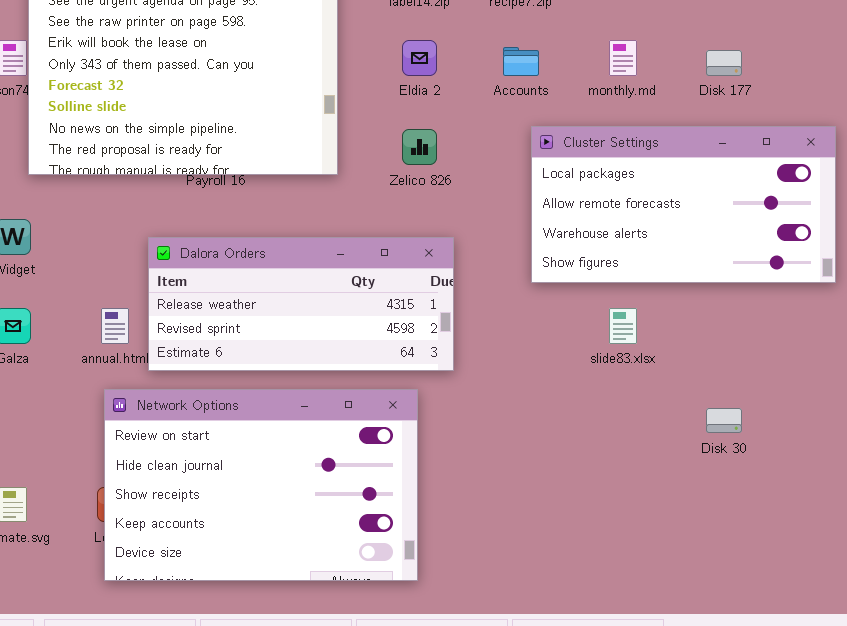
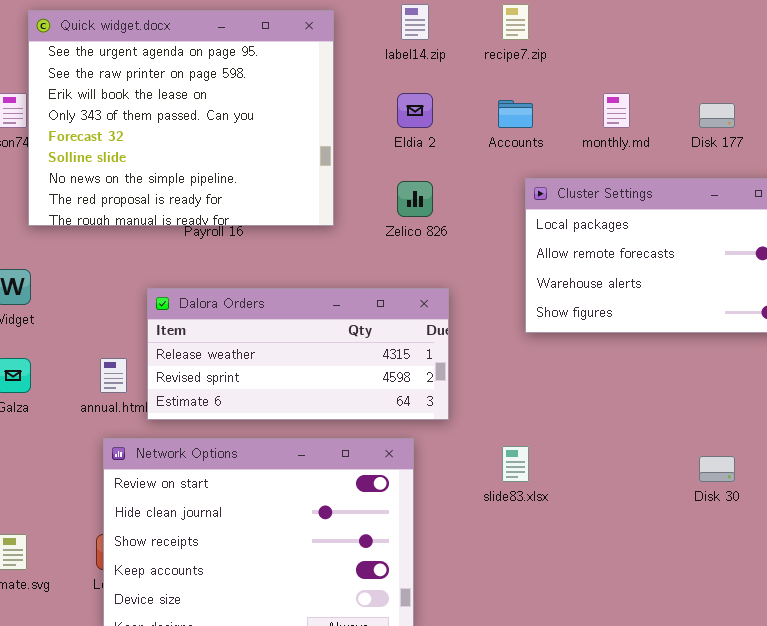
slide83.xlsx: [609,308,637,344] -> [502,446,529,482], moved

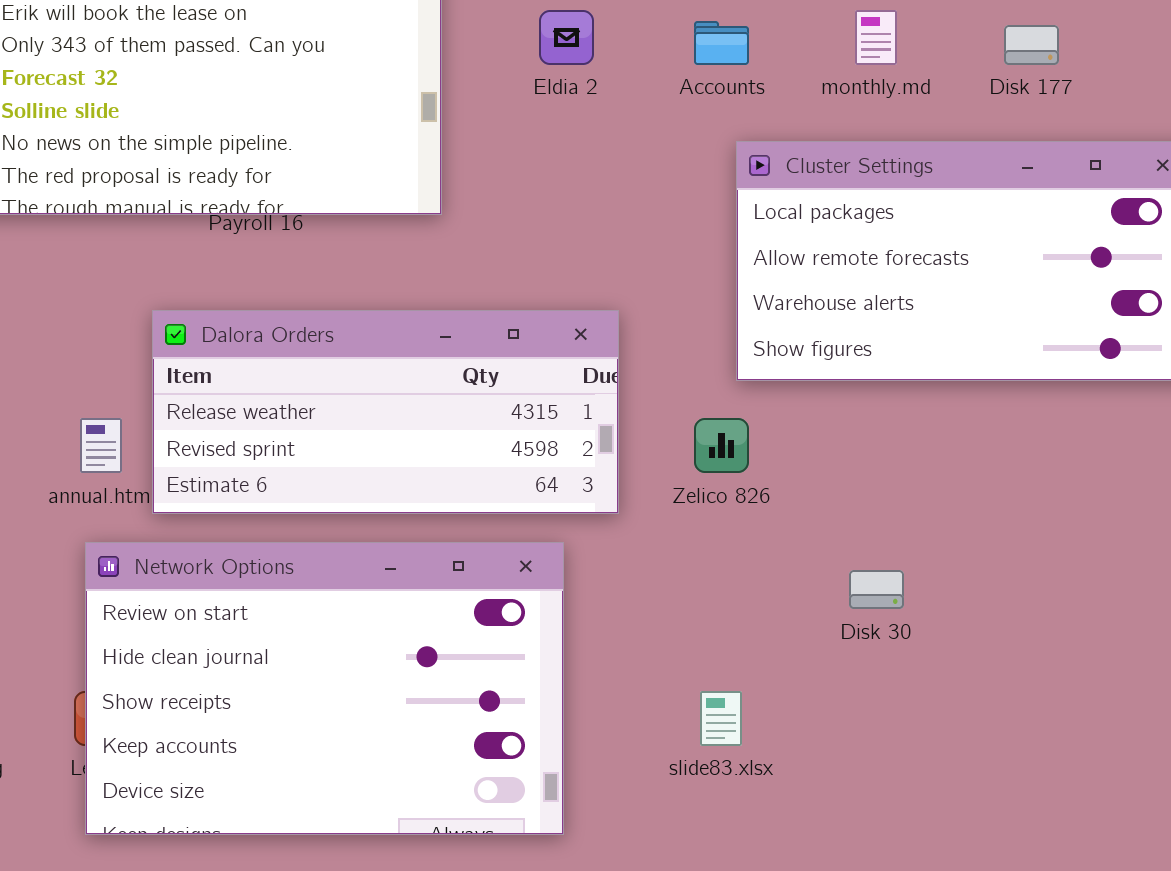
Zelico 826: [397,181,433,217] -> [694,418,749,473], moved
slide83.xlsx: [502,446,529,482] -> [700,691,742,746], moved
Disk 30: [699,456,735,482] -> [849,570,904,609], moved

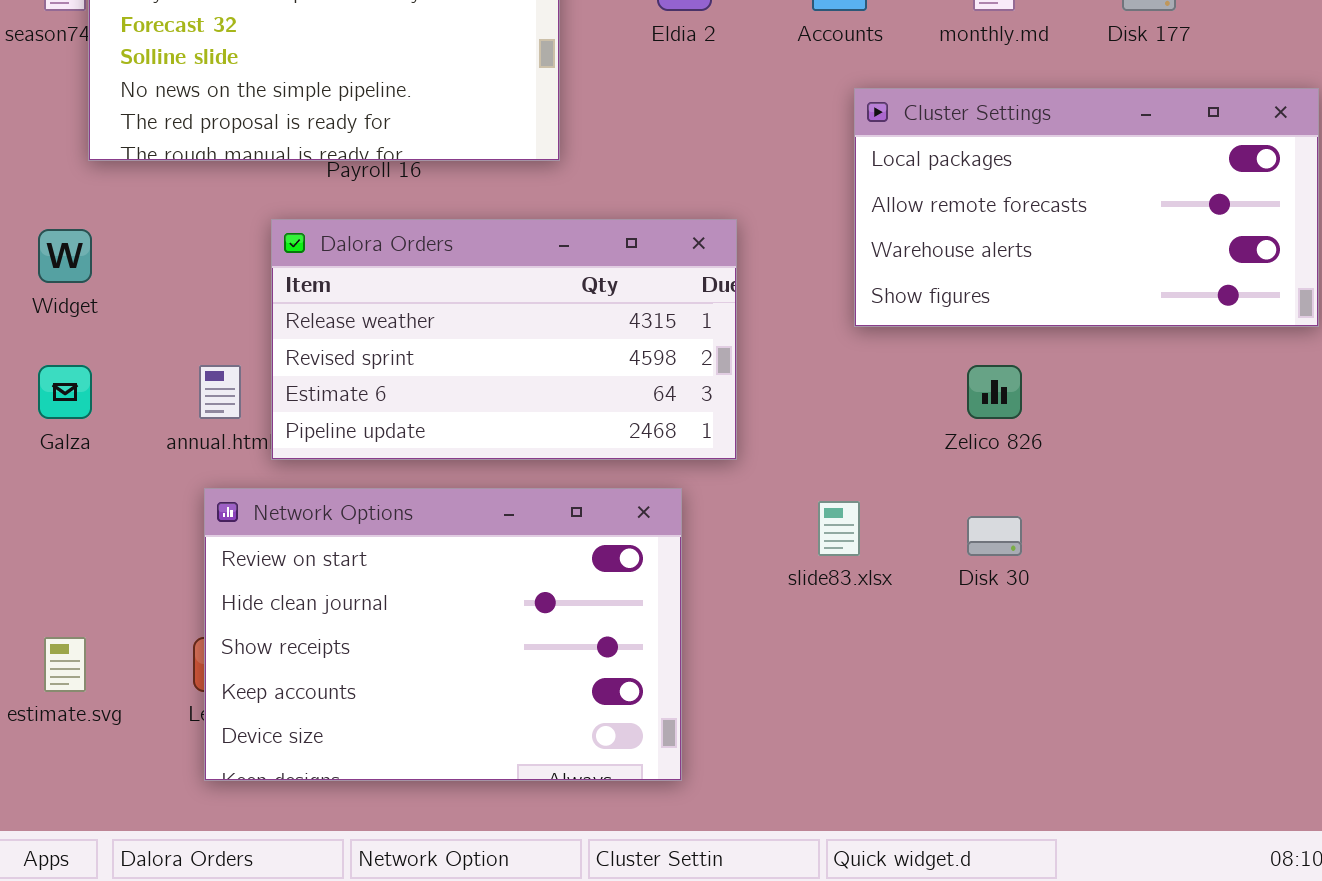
Dalora Orders: [152,310,619,514] -> [271,219,737,460], resized
Zelico 826: [694,418,749,473] -> [967,365,1022,419], moved
slide83.xlsx: [700,691,742,746] -> [818,501,860,556], moved

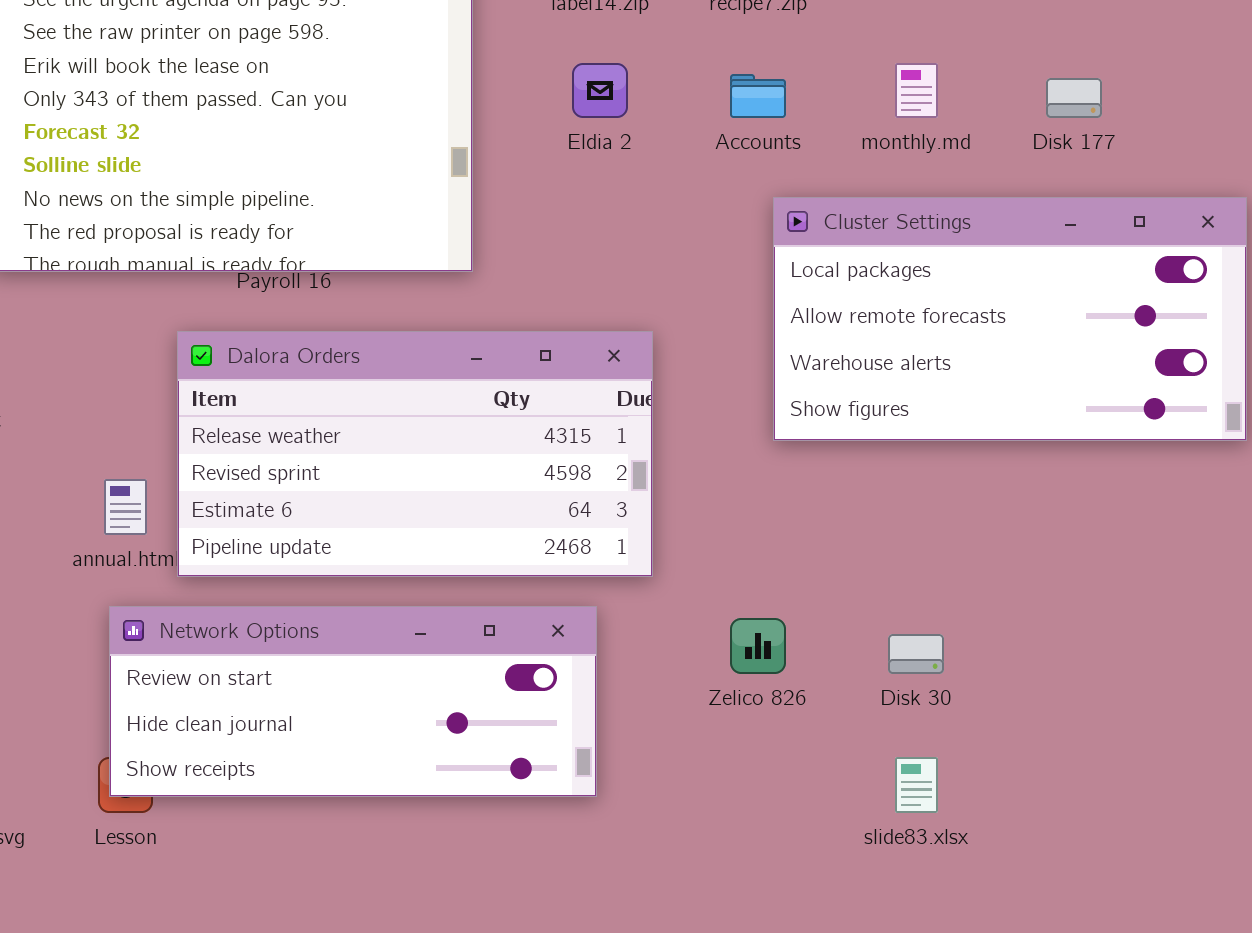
Zelico 826: [967,365,1022,419] -> [730,618,786,674], moved
Network Options: [204,488,682,781] -> [109,606,597,797], resized
slide83.xlsx: [818,501,860,556] -> [895,757,938,813], moved

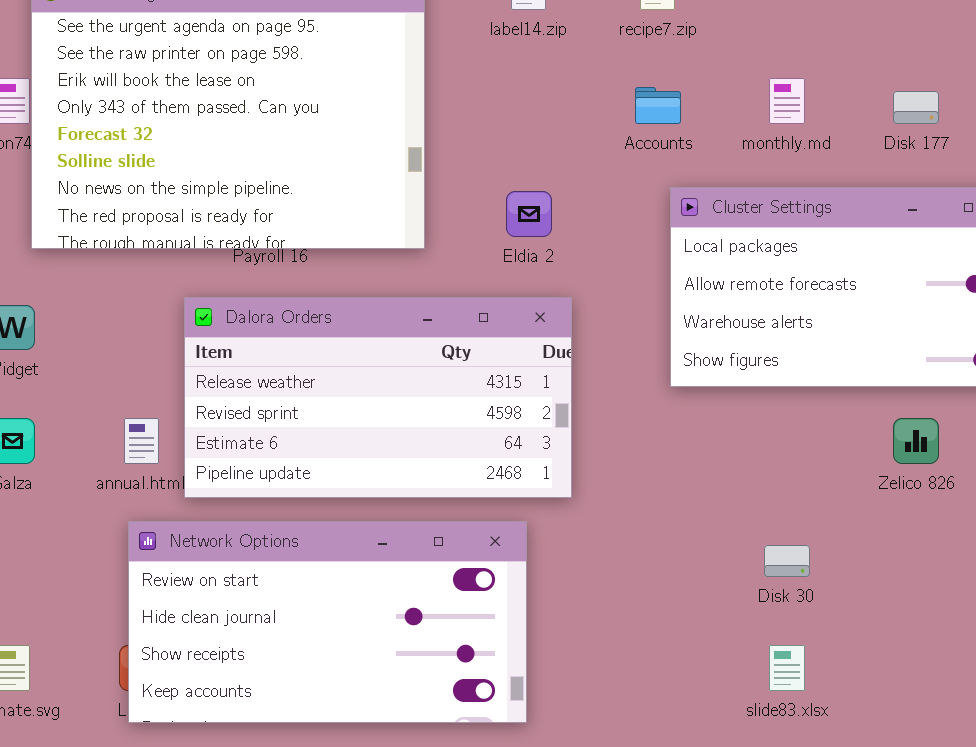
Eldia 2: [572,63,628,118] -> [506,191,552,237], moved
Network Options: [109,606,597,797] -> [128,521,527,723], resized
Zelico 826: [730,618,786,674] -> [893,418,939,464], moved

